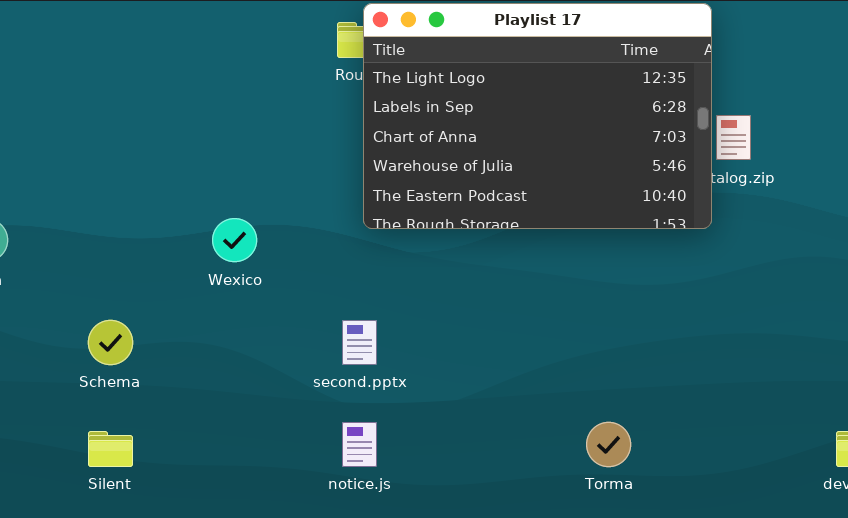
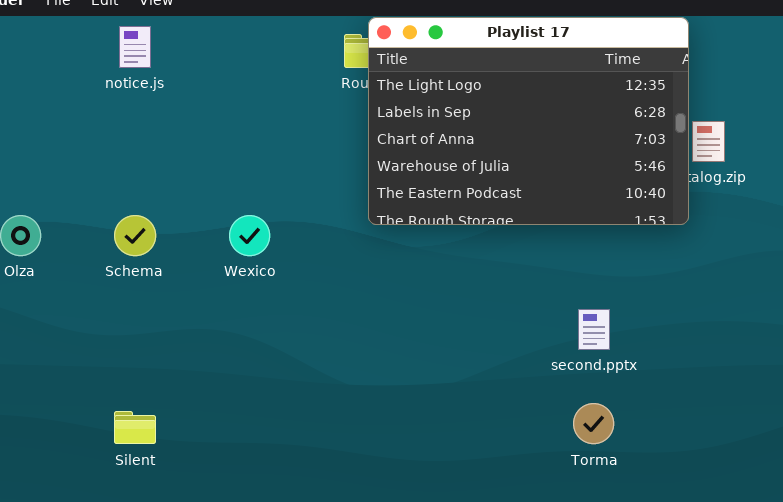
Schema: [88,320,133,365] -> [114,215,156,256], moved
second.pptx: [342,320,377,365] -> [578,309,610,350], moved
notice.js: [342,422,377,467] -> [119,26,151,68], moved

